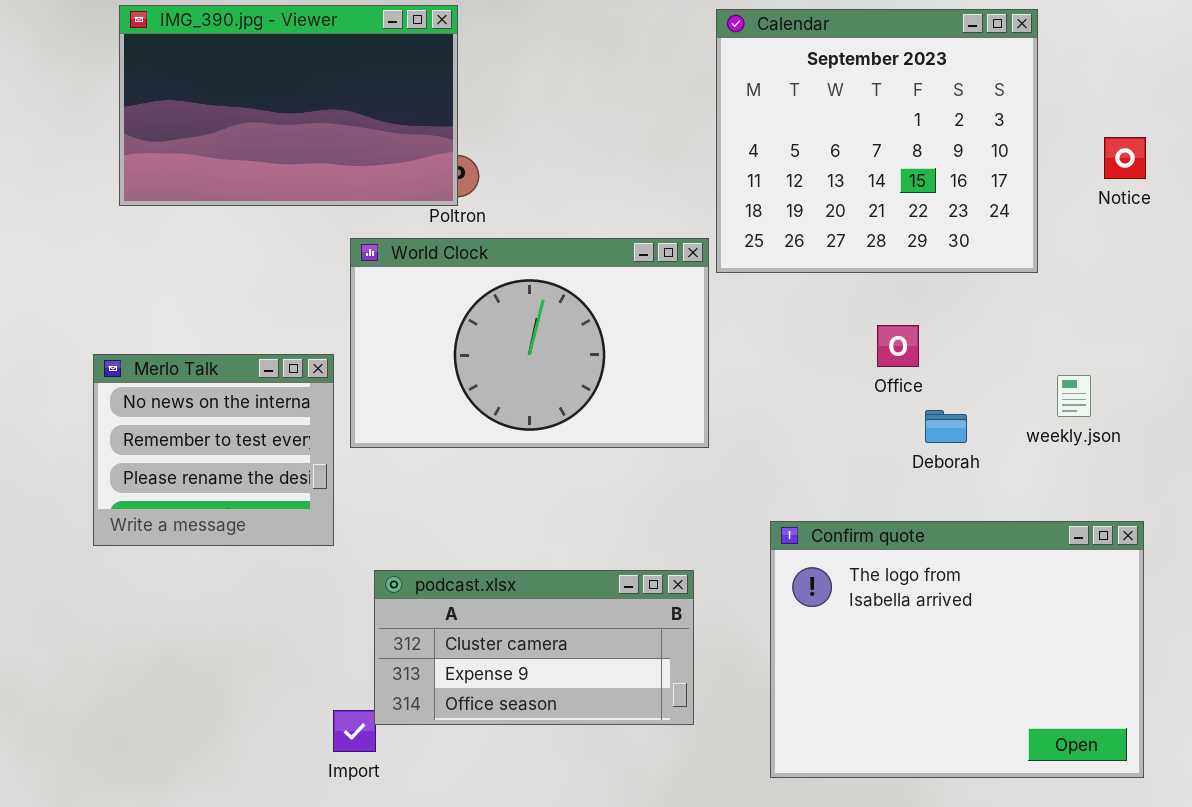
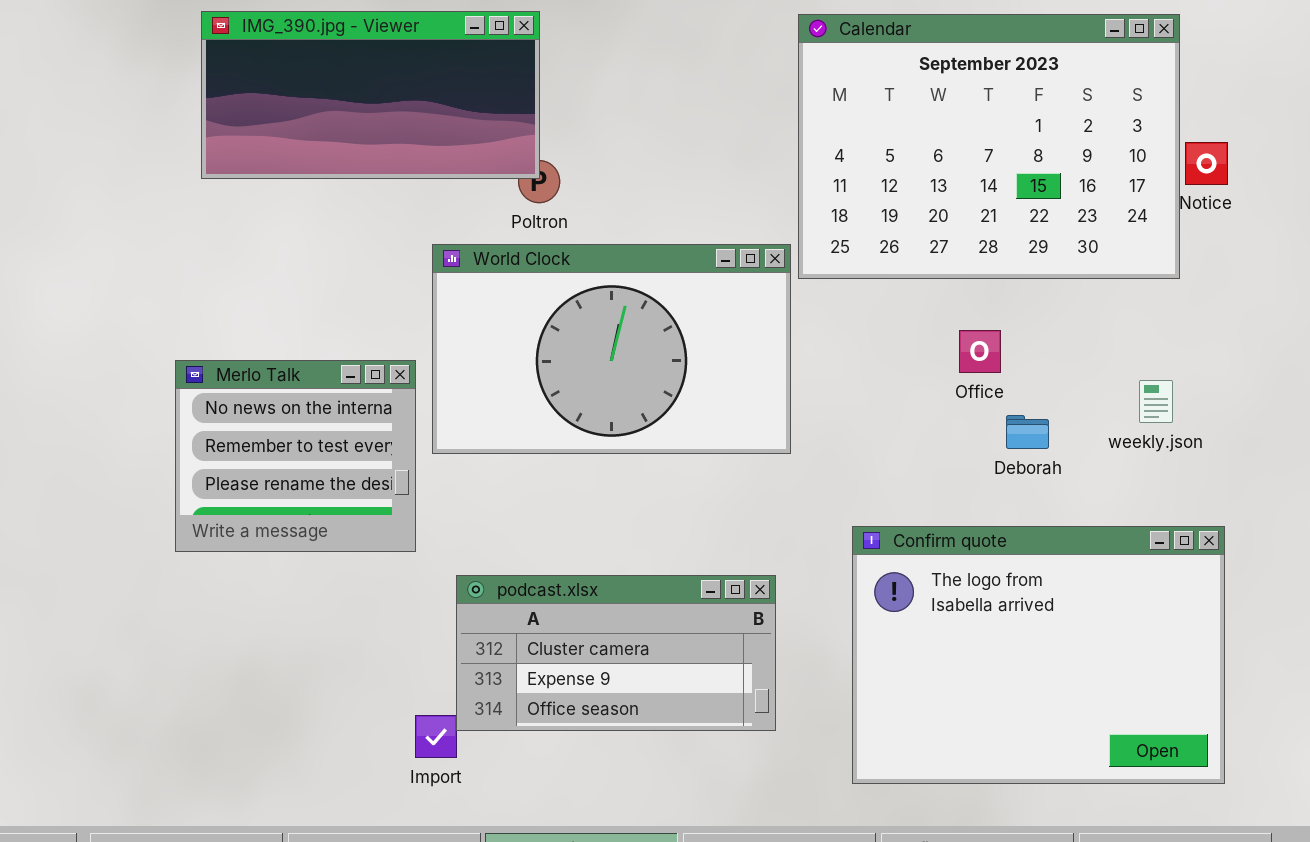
IMG_390.jpg - Viewer: [119,5,458,206] -> [201,11,540,179], resized
Calendar: [716,9,1038,273] -> [798,14,1180,279], resized

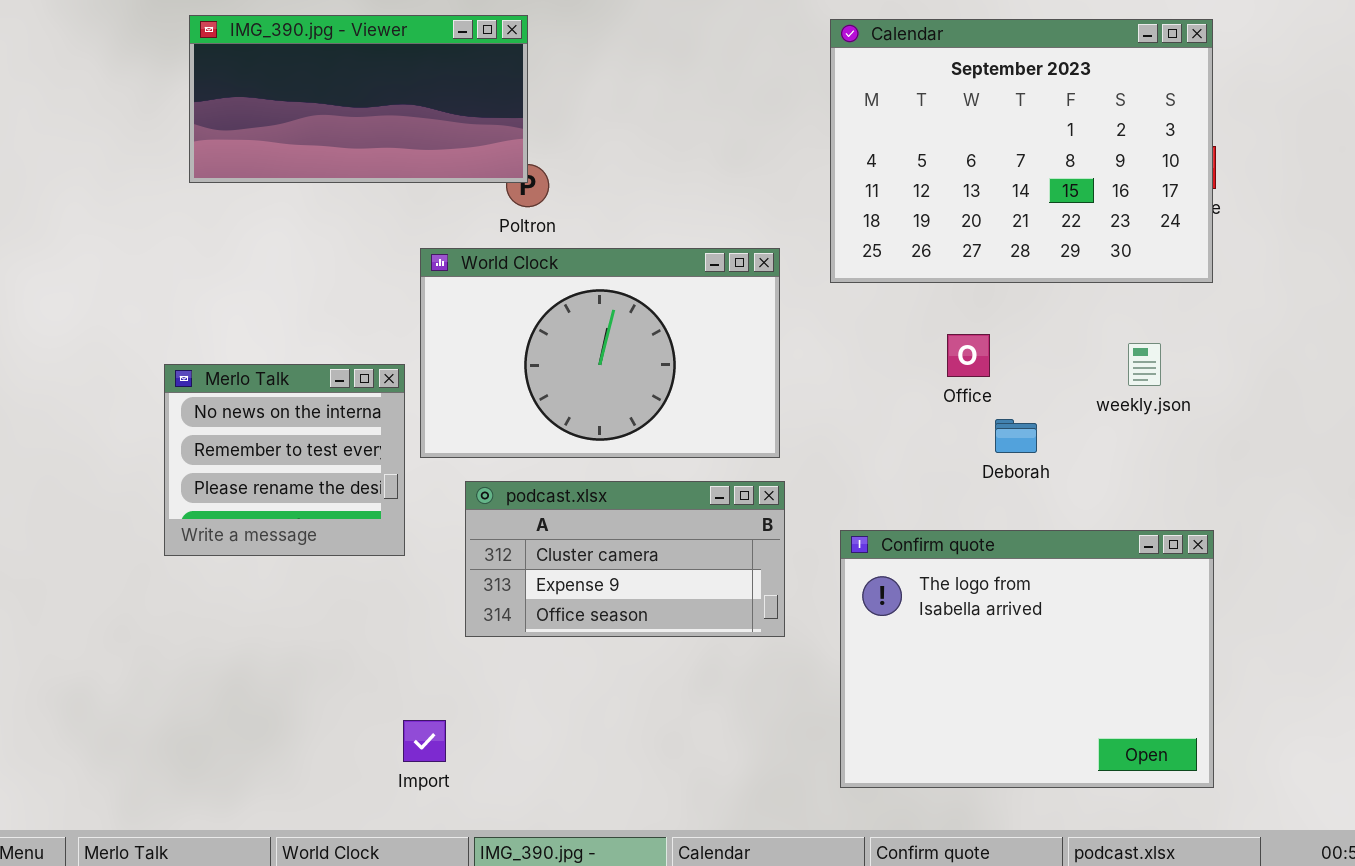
Calendar: [798,14,1180,279] -> [830,19,1213,283], moved
weekly.json: [1139,380,1173,423] -> [1128,343,1161,386], moved
podcast.xlsx: [456,575,776,731] -> [465,481,785,637], moved

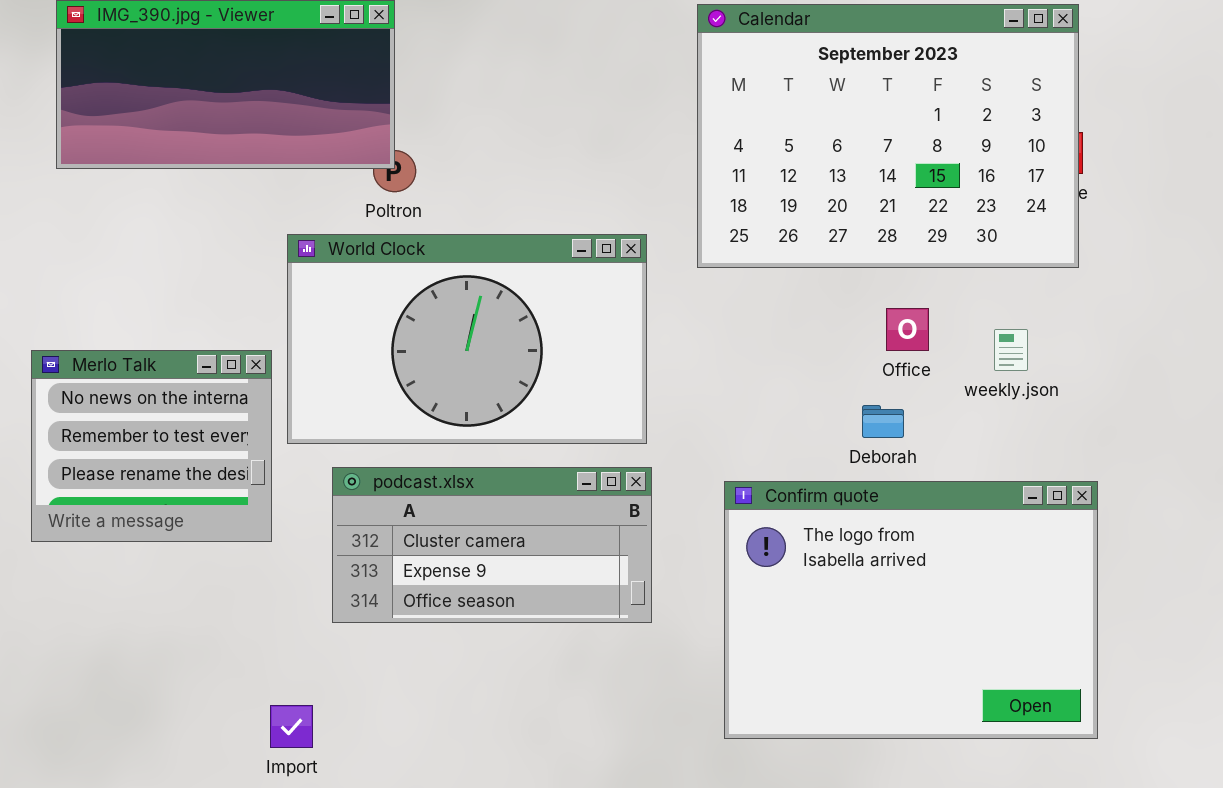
Office: [947,334,990,377] -> [886,308,929,351], moved
Confirm quote: [840,530,1214,788] -> [724,481,1098,739], moved

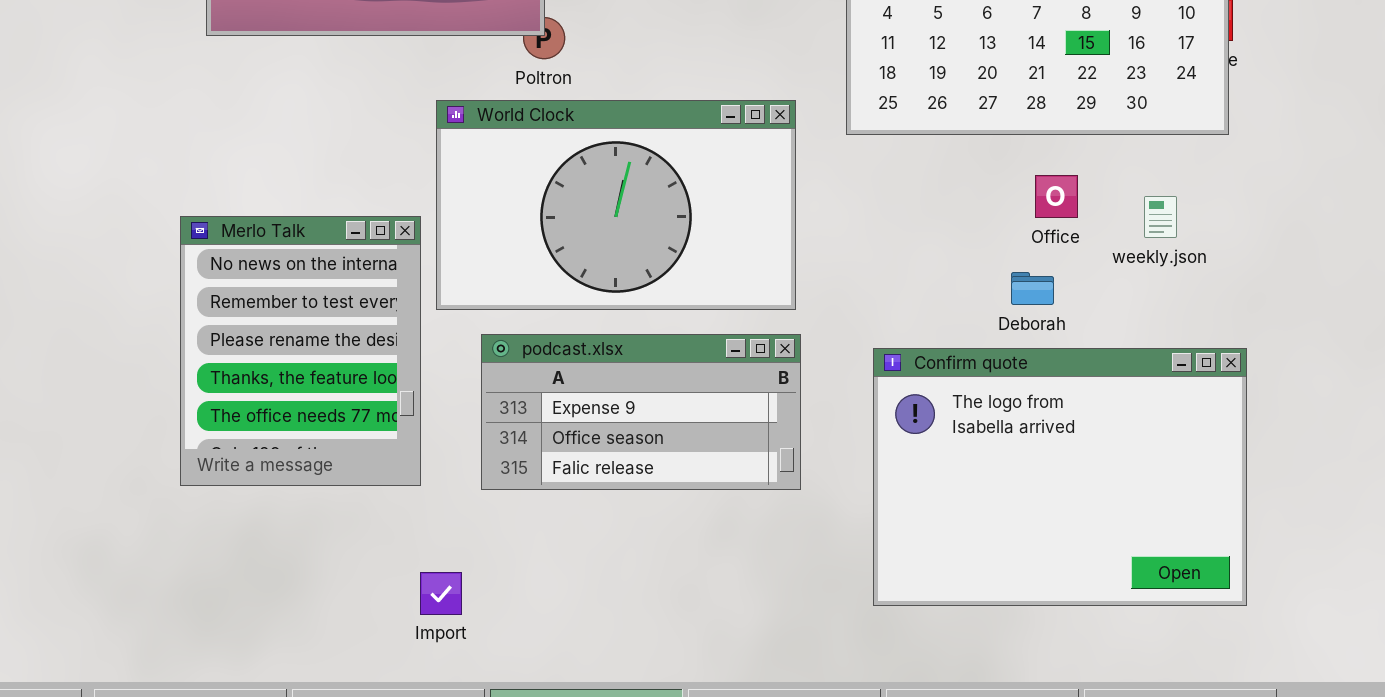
Merlo Talk: [31,350,272,542] -> [180,216,421,486], resized
podcast.xlsx: [332,467,652,623] -> [481,334,801,490], scrolled down 1 row

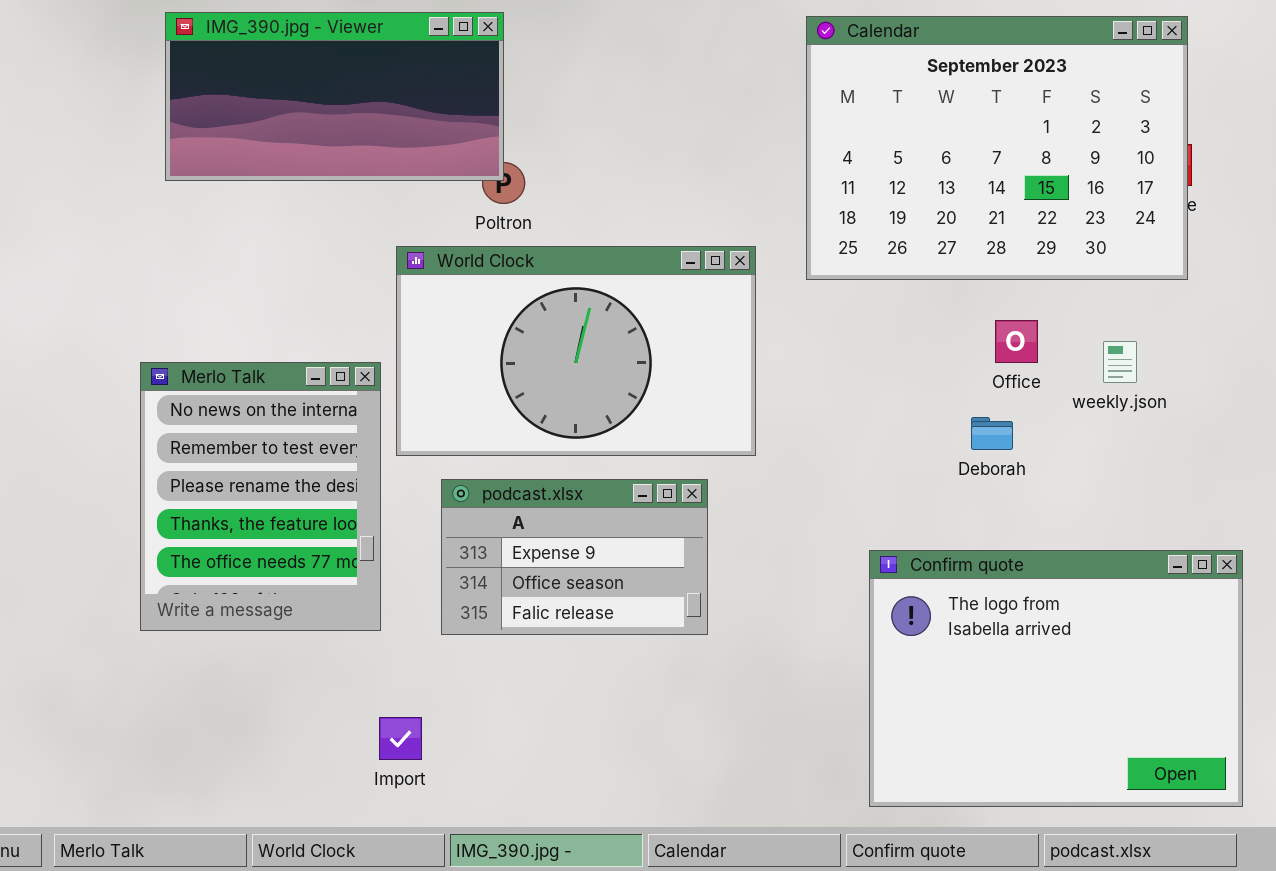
podcast.xlsx: [481,334,801,490] -> [441,479,708,635], resized
Confirm quote: [873,348,1247,606] -> [869,550,1243,807], moved

